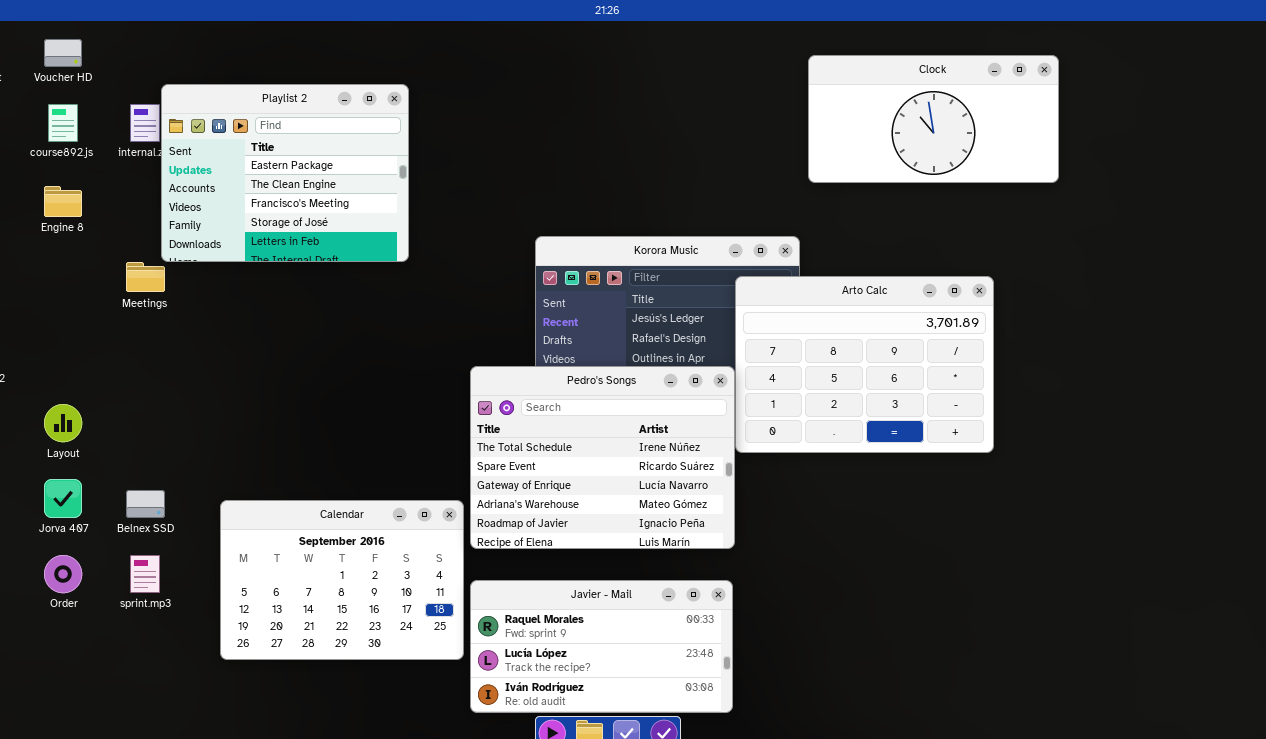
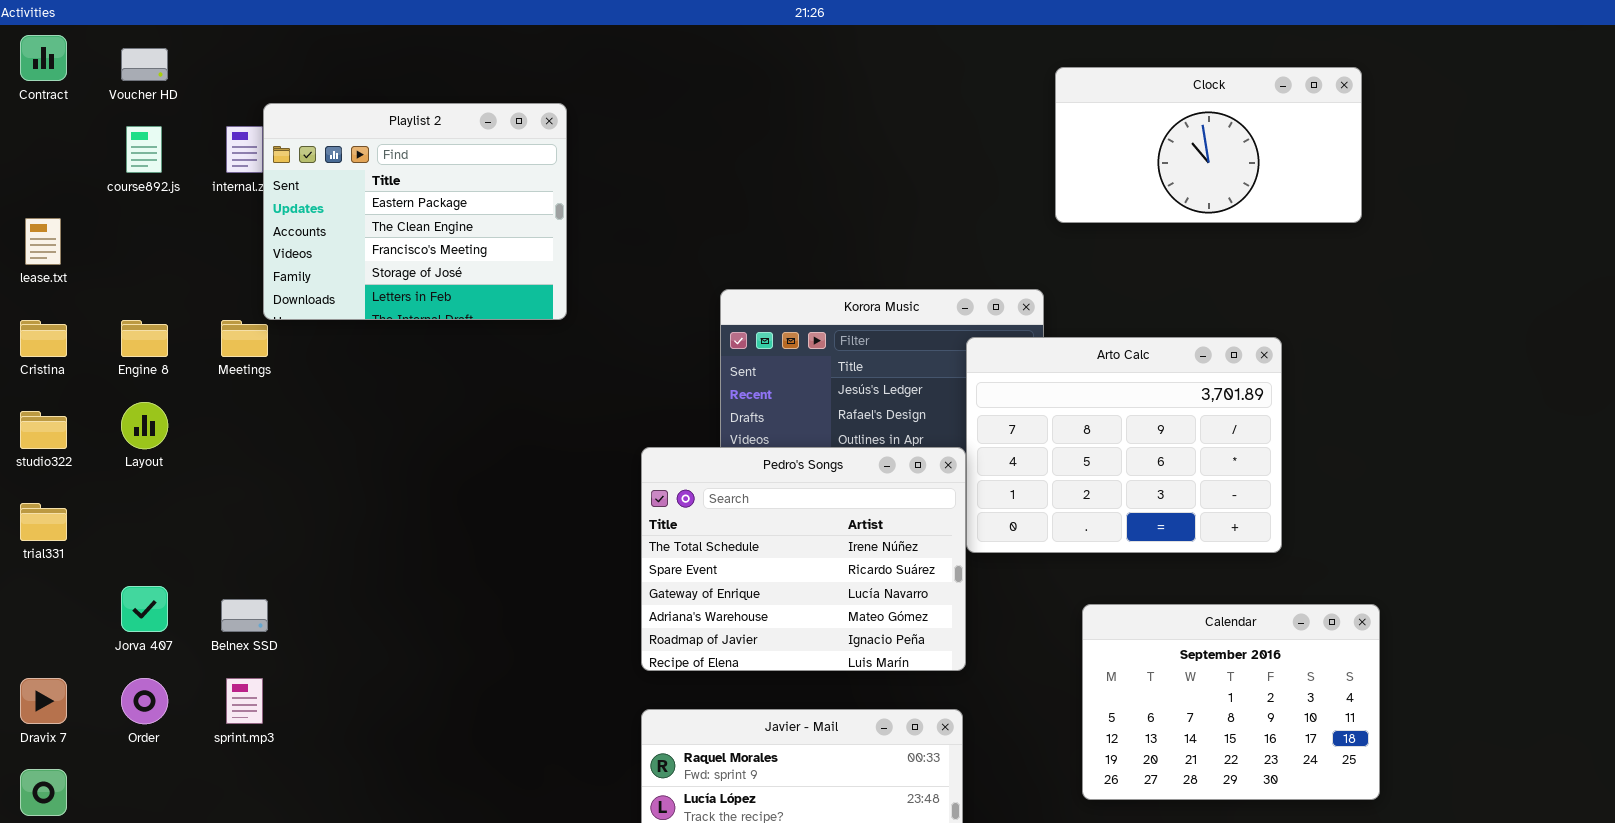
Engine 8: [44,186,82,217] -> [121,320,168,357], moved
Layout: [44,404,82,442] -> [121,402,168,449], moved
Calendar: [220,500,464,660] -> [1082,604,1380,800], moved

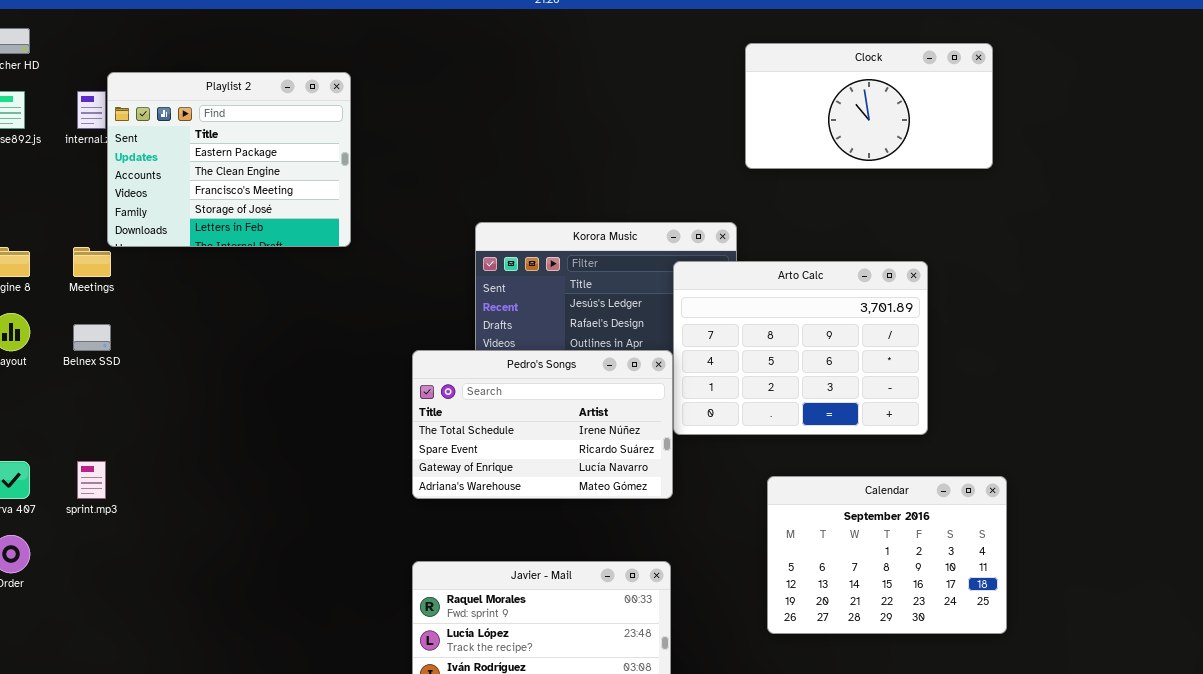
Pedro's Songs: [641,447,966,671] -> [412,350,673,499], resized
Belnex SSD: [221,599,268,632] -> [73,324,111,351], moved
sprint.mp3: [226,678,263,724] -> [77,461,106,499], moved

